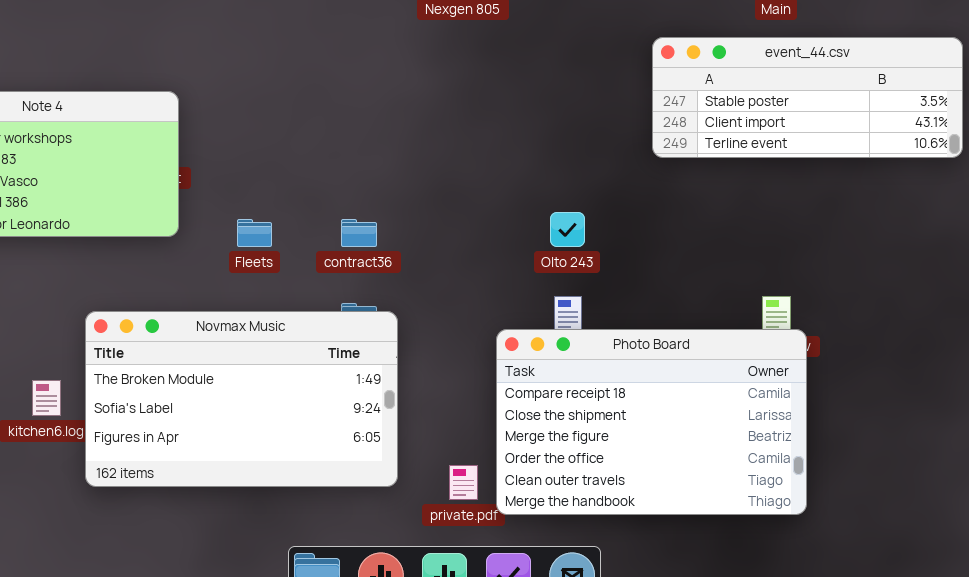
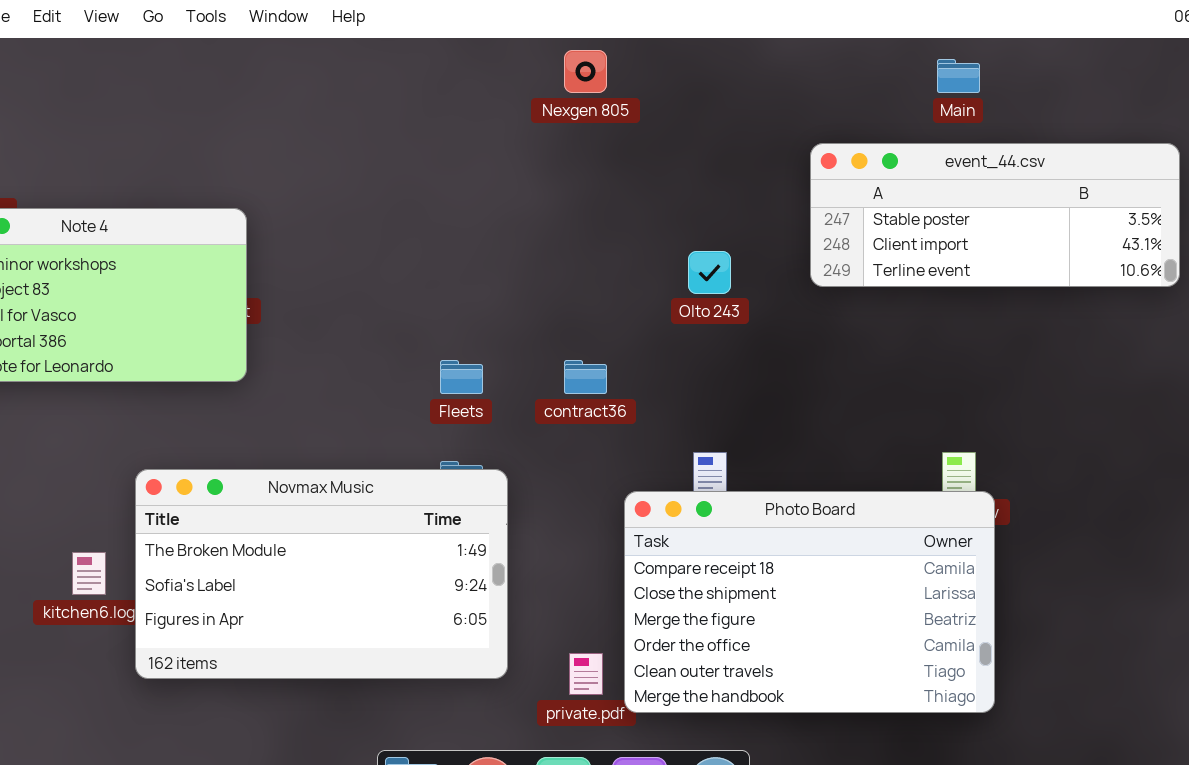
Olto 243: [550,212,585,247] -> [688,251,731,294], moved
Fleets: [237,219,272,247] -> [440,360,483,394], moved
contract36: [341,219,377,247] -> [564,360,607,394], moved

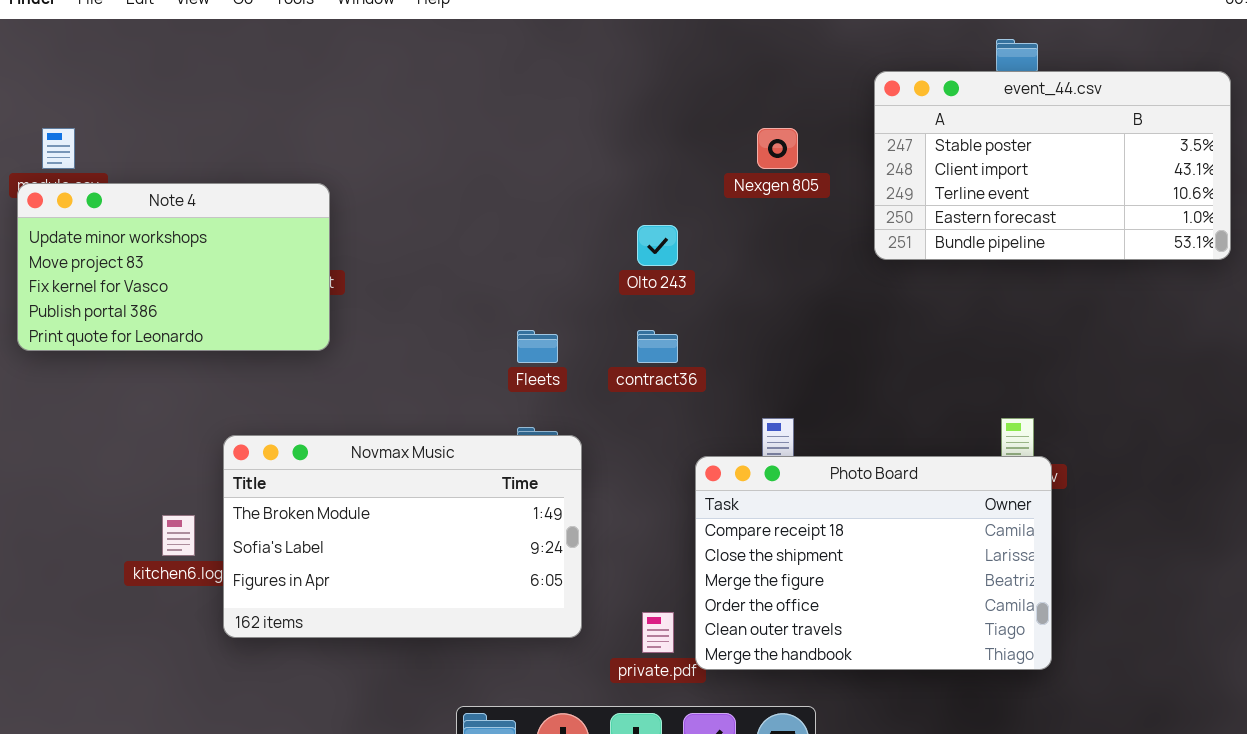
Nexgen 805: [564,50,607,93] -> [757,128,798,169], moved
event_44.csv: [810,143,1180,287] -> [874,71,1231,260], resized
Olto 243: [688,251,731,294] -> [637,225,678,266], moved

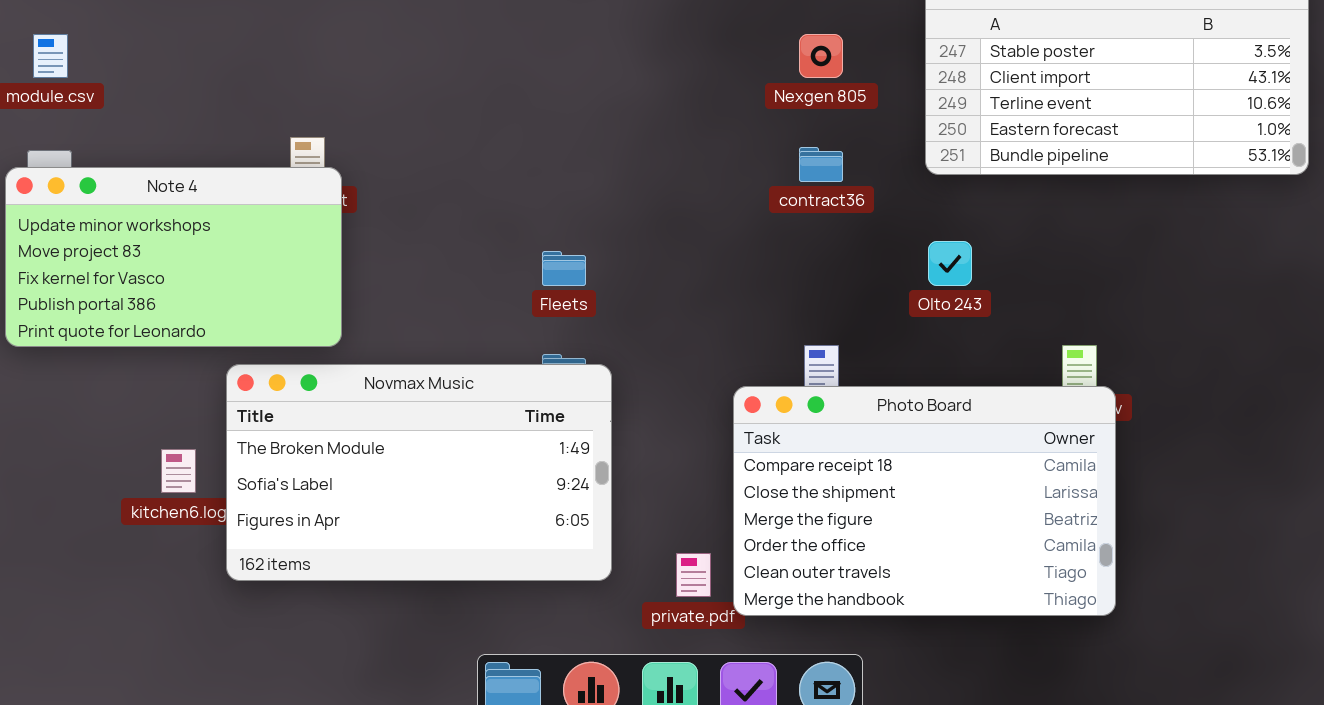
Note 4: [17,183,330,351] -> [5,167,342,347], moved
Olto 243: [637,225,678,266] -> [928,241,972,286], moved
contract36: [637,330,678,363] -> [799,147,843,182], moved

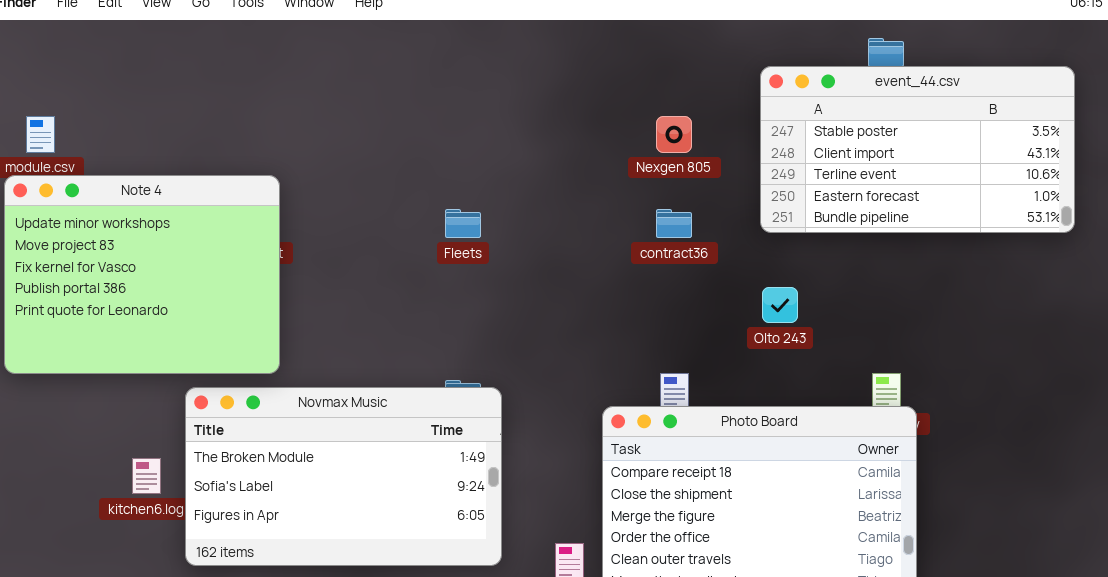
Note 4: [5,167,342,347] -> [4,175,280,374], resized
Fleets: [542,251,586,286] -> [445,209,481,238], moved

